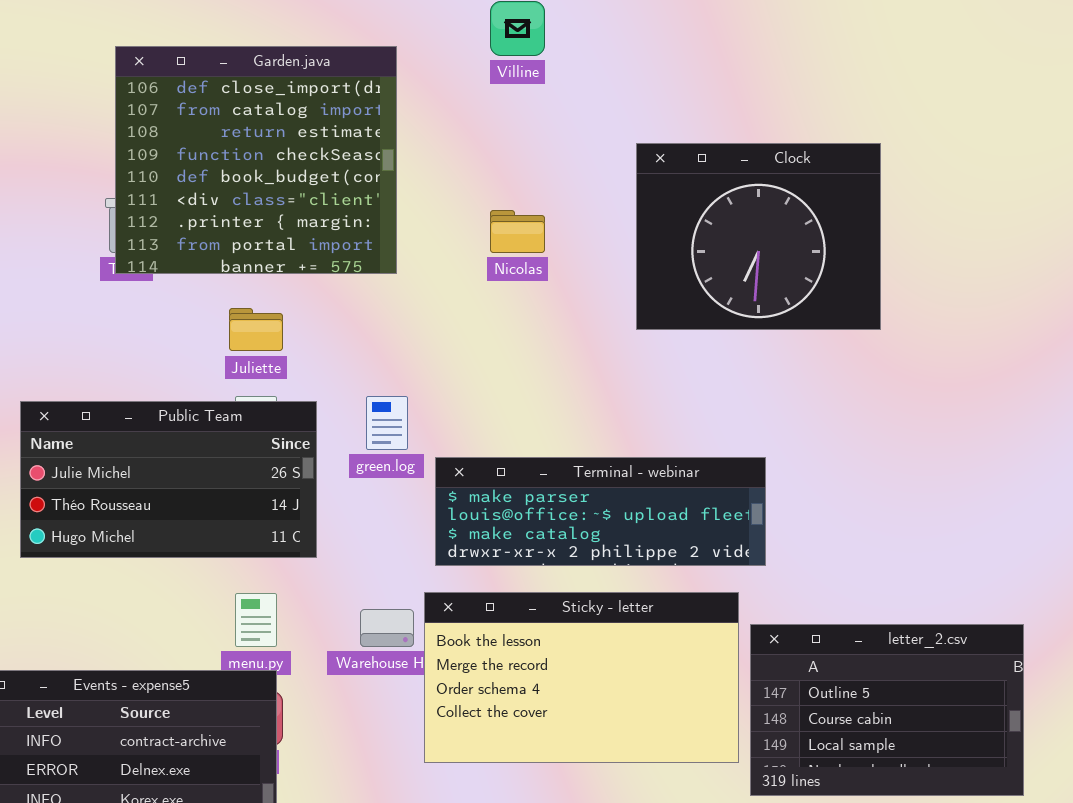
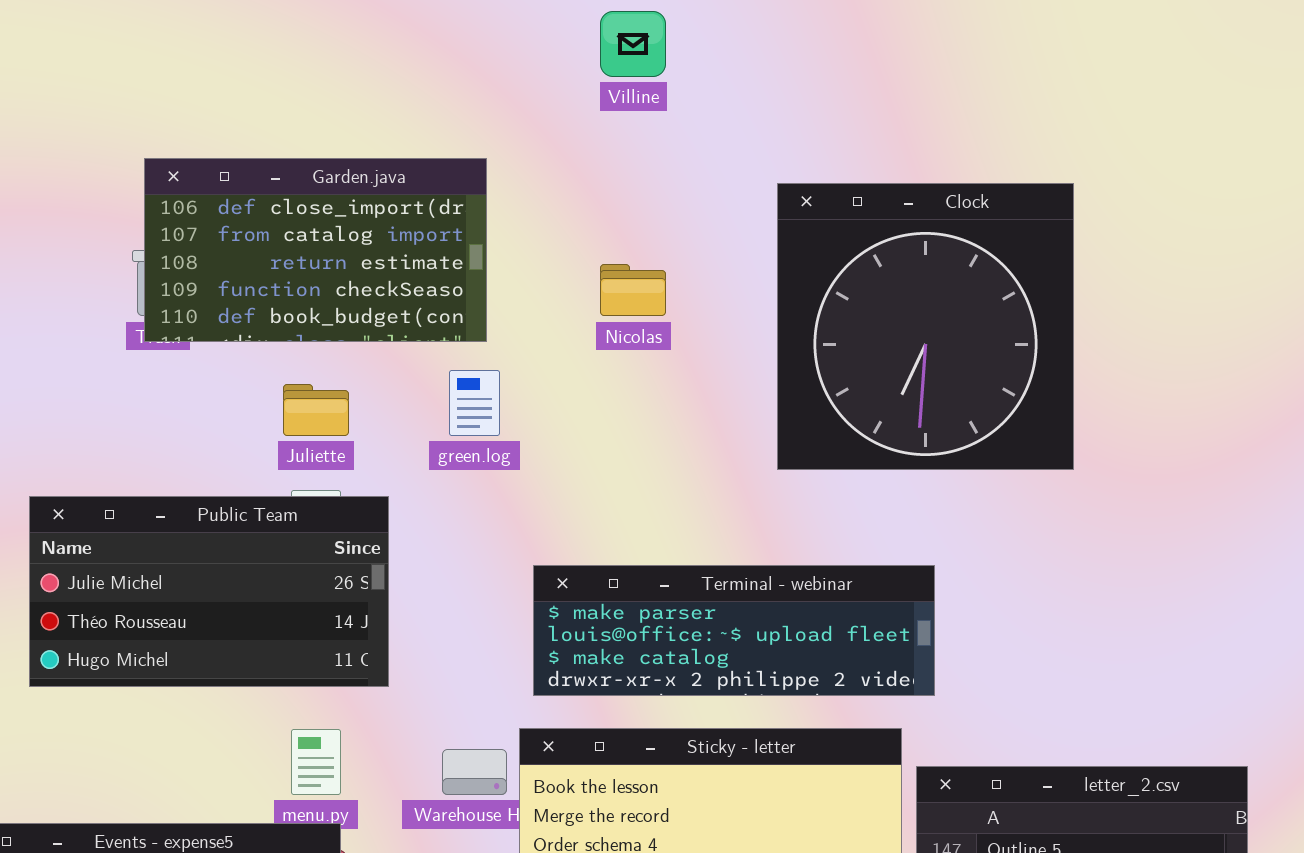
Garden.java: [115,46,397,274] -> [144,158,487,342], resized
Clock: [636,143,881,330] -> [777,183,1074,470], resized
green.log: [366,396,408,450] -> [449,370,500,436], moved

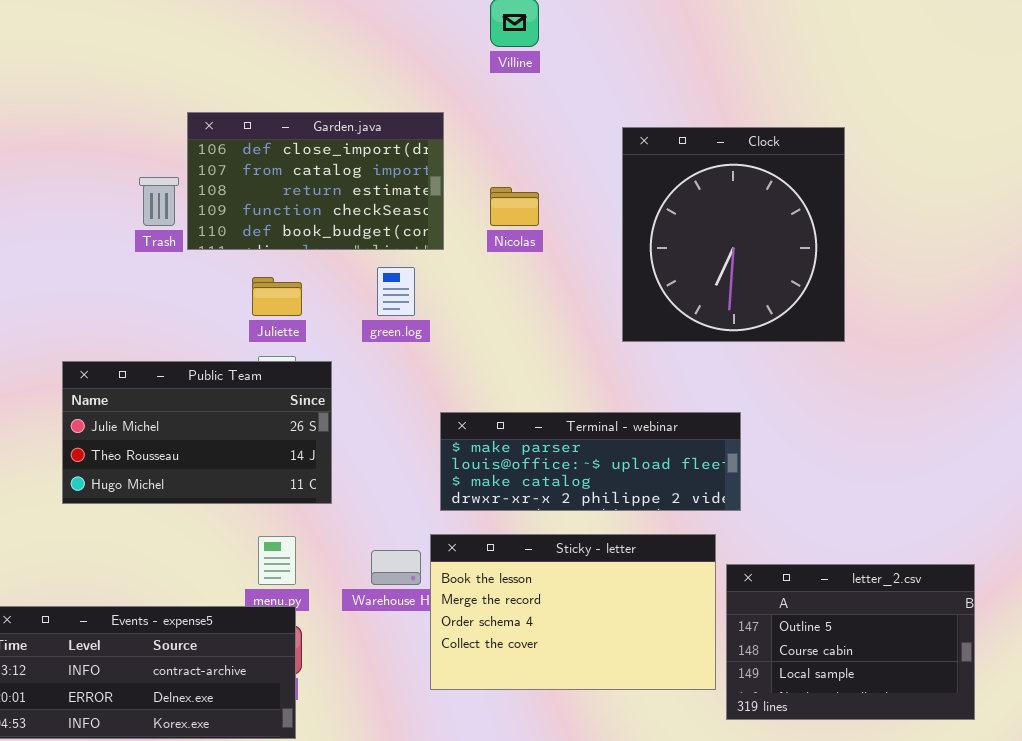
Garden.java: [144,158,487,342] -> [187,112,444,250], moved

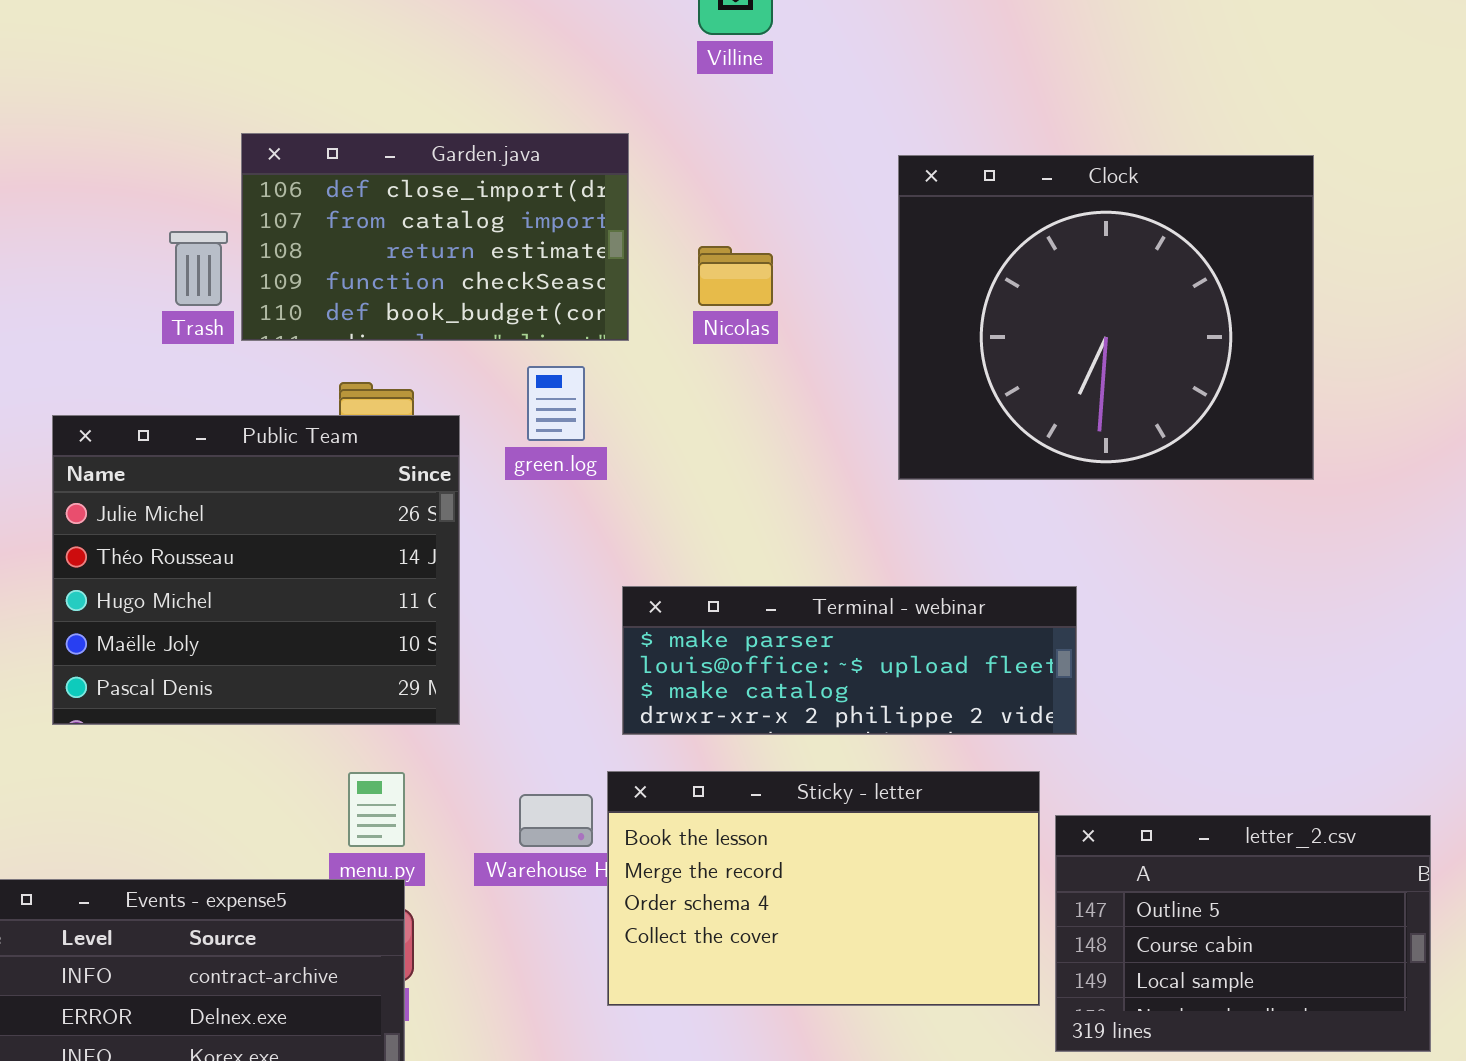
Clock: [622,127,845,342] -> [898,155,1314,480], resized
Public Team: [62,361,332,504] -> [52,415,460,725], resized

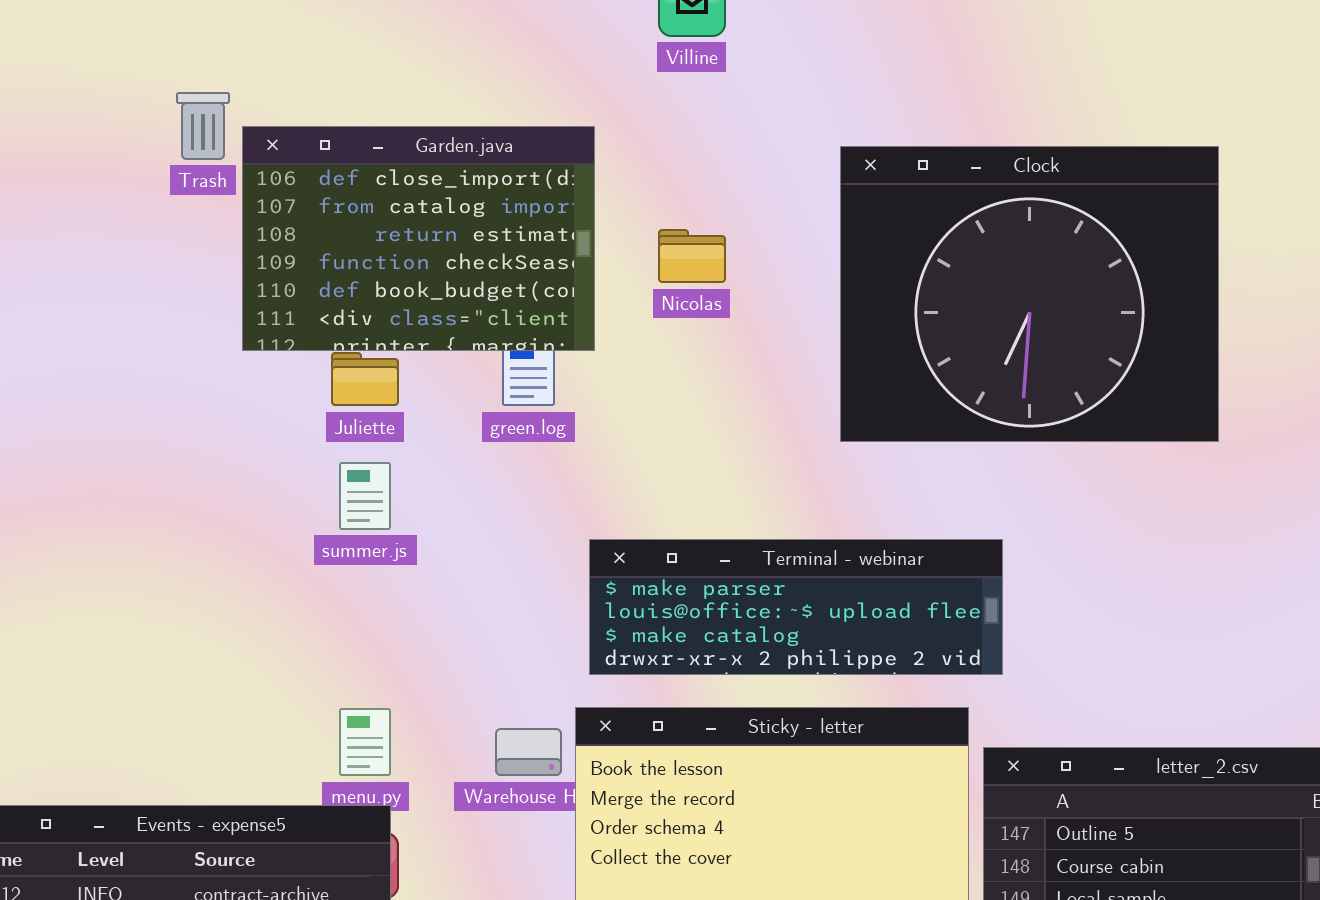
Garden.java: [241,133,629,341] -> [242,126,595,351], resized
Trash: [169,231,228,306] -> [176,92,230,160], moved
Public Team: [52,415,460,725] -> none, closed

